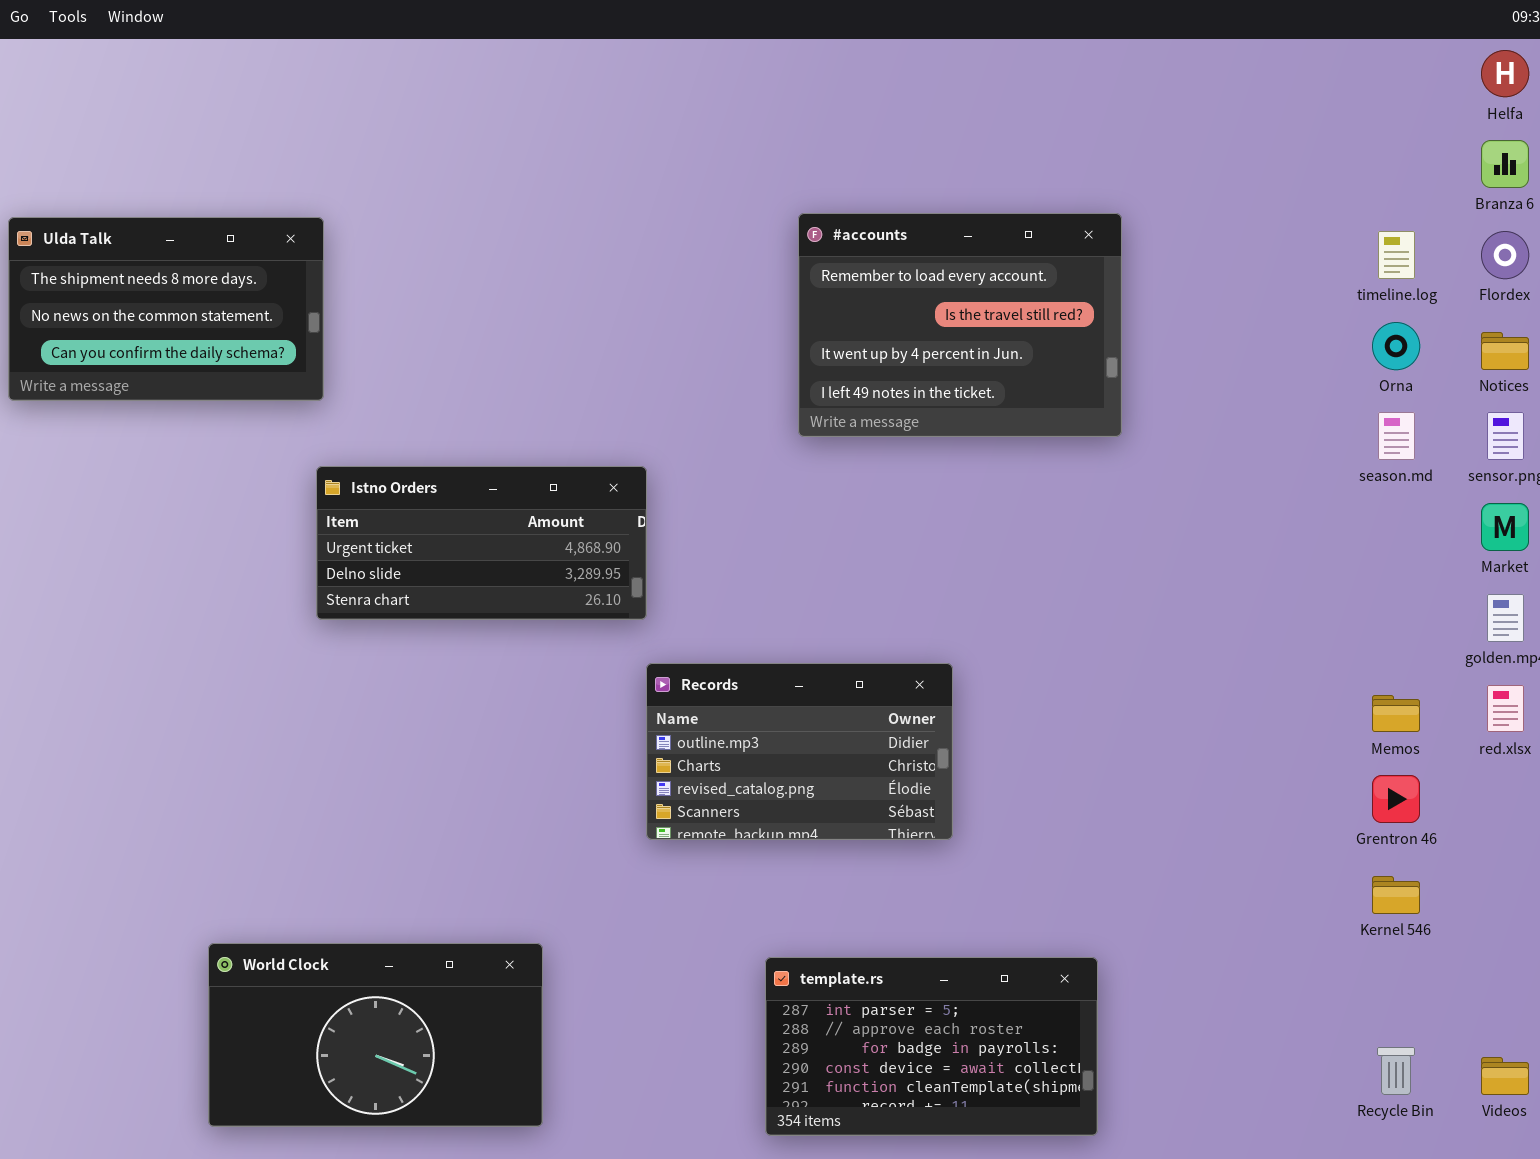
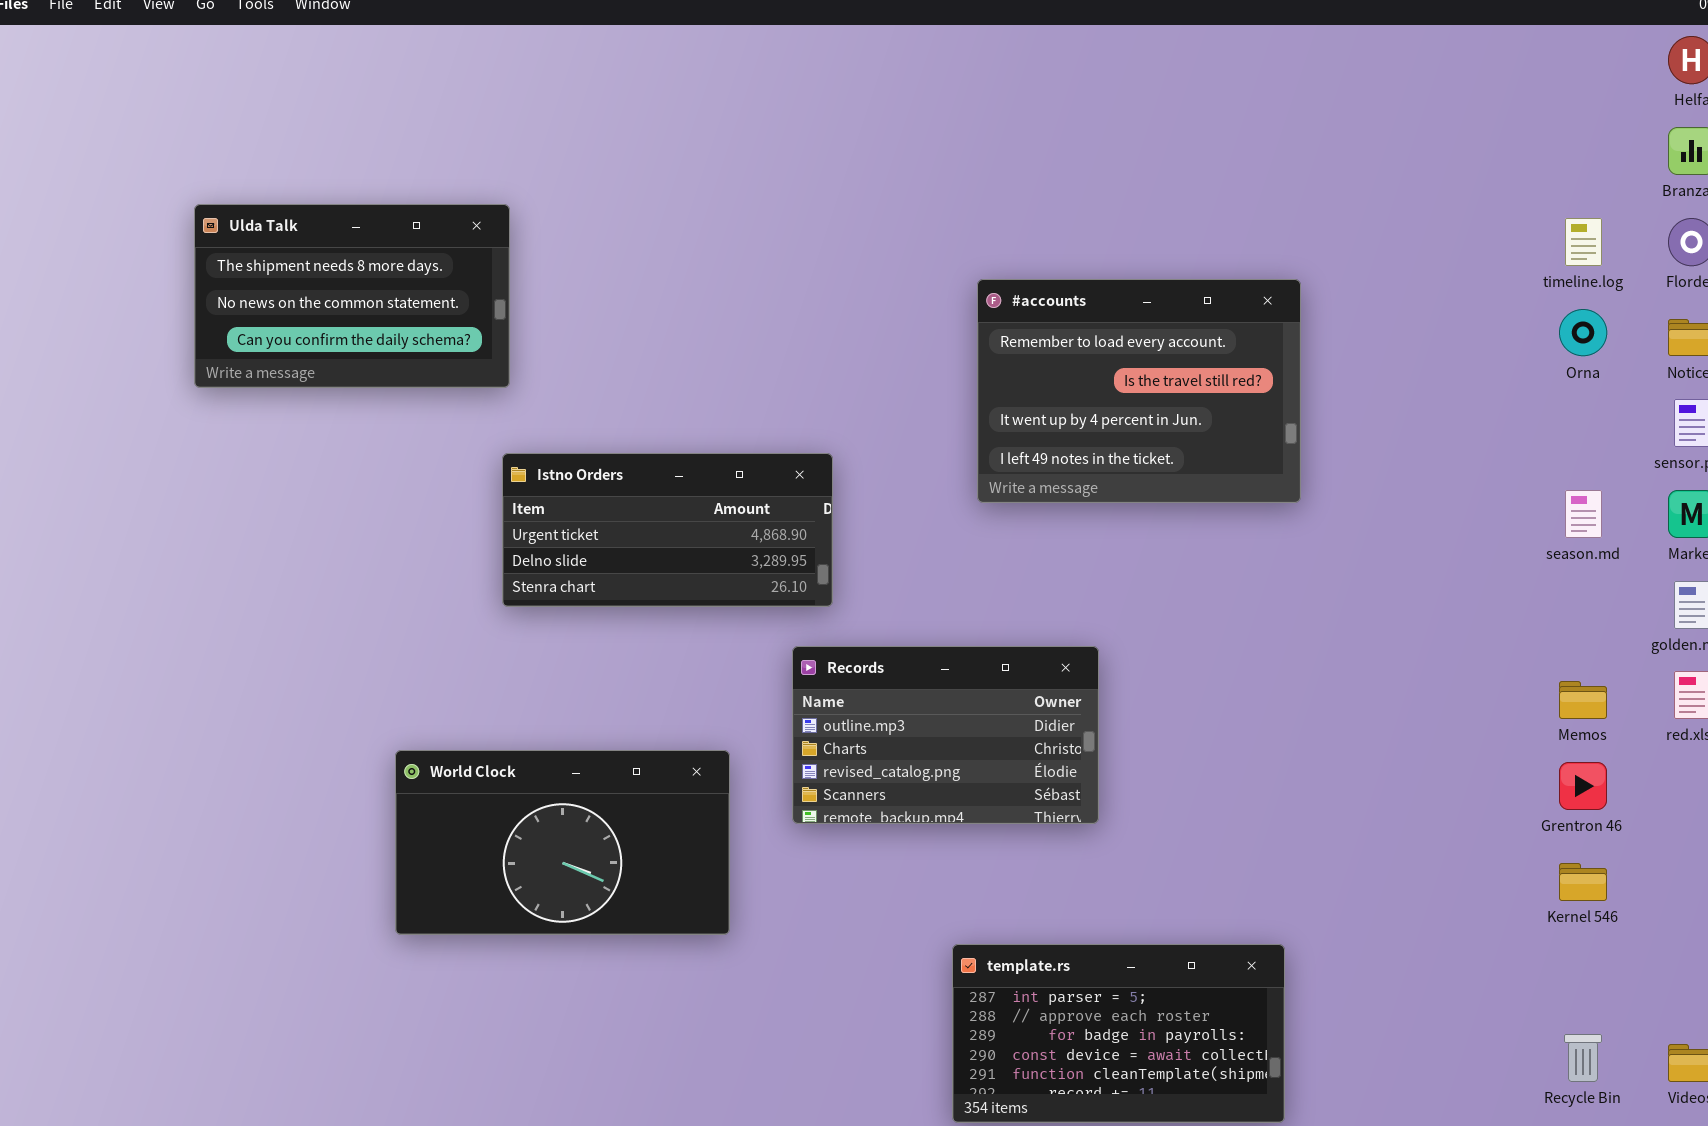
#accounts: [798,213,1122,437] -> [977,279,1301,503], moved
season.md: [1378,412,1415,460] -> [1565,490,1602,538], moved
Records: [646,663,953,840] -> [792,646,1099,824], moved
World Clock: [208,943,543,1127] -> [395,750,730,935], moved

